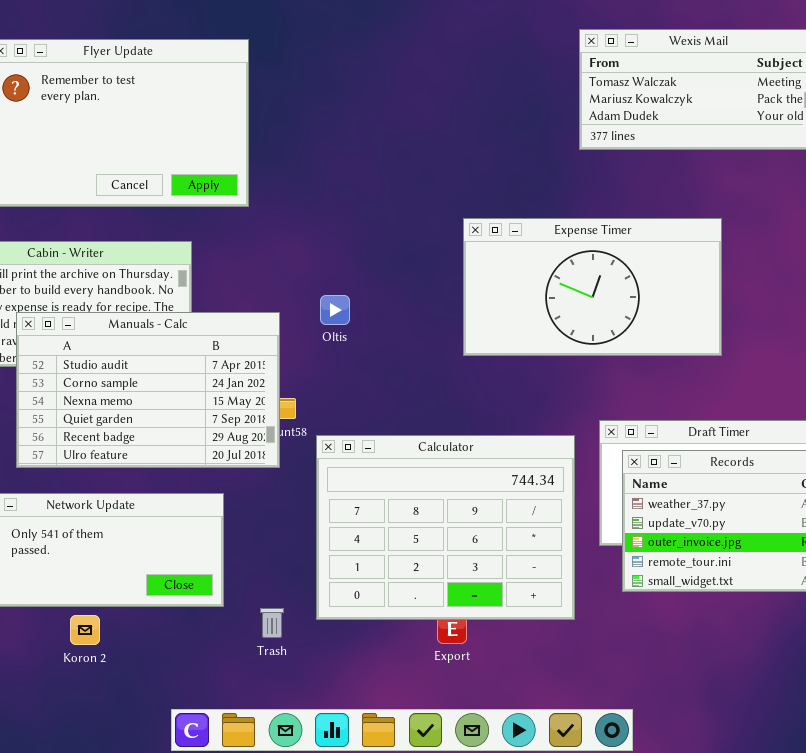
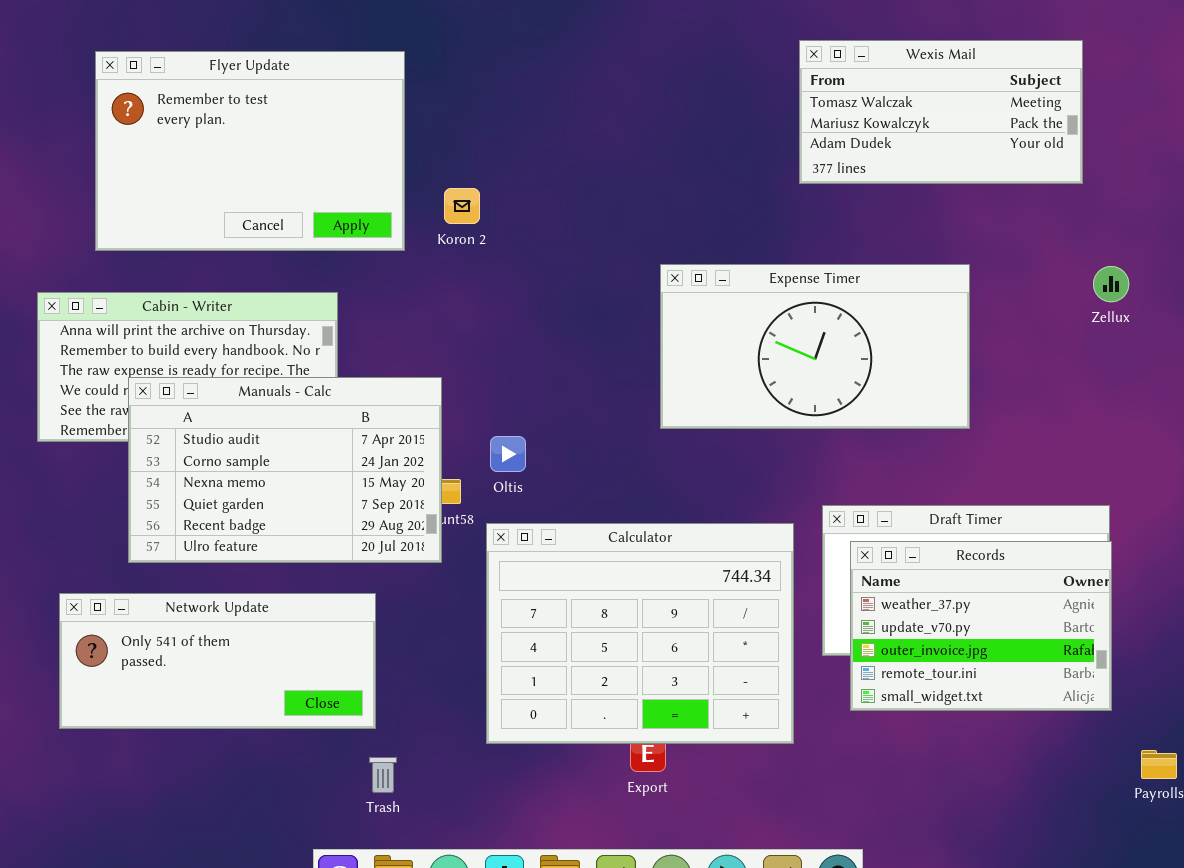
Oltis: [320,295,350,325] -> [490,436,526,472], moved
Trash: [260,608,284,638] -> [369,757,397,793], moved
Koron 2: [70,615,100,645] -> [444,188,480,224], moved

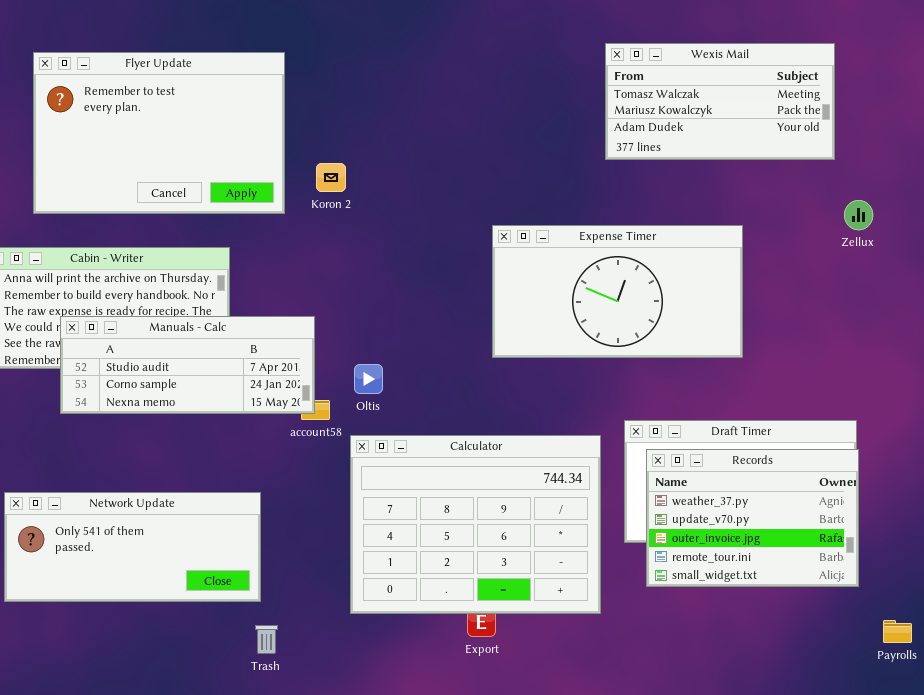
Zellux: [1093,266,1129,302] -> [844,200,873,230], moved
Manuals - Calc: [128,377,442,563] -> [60,316,315,414], resized

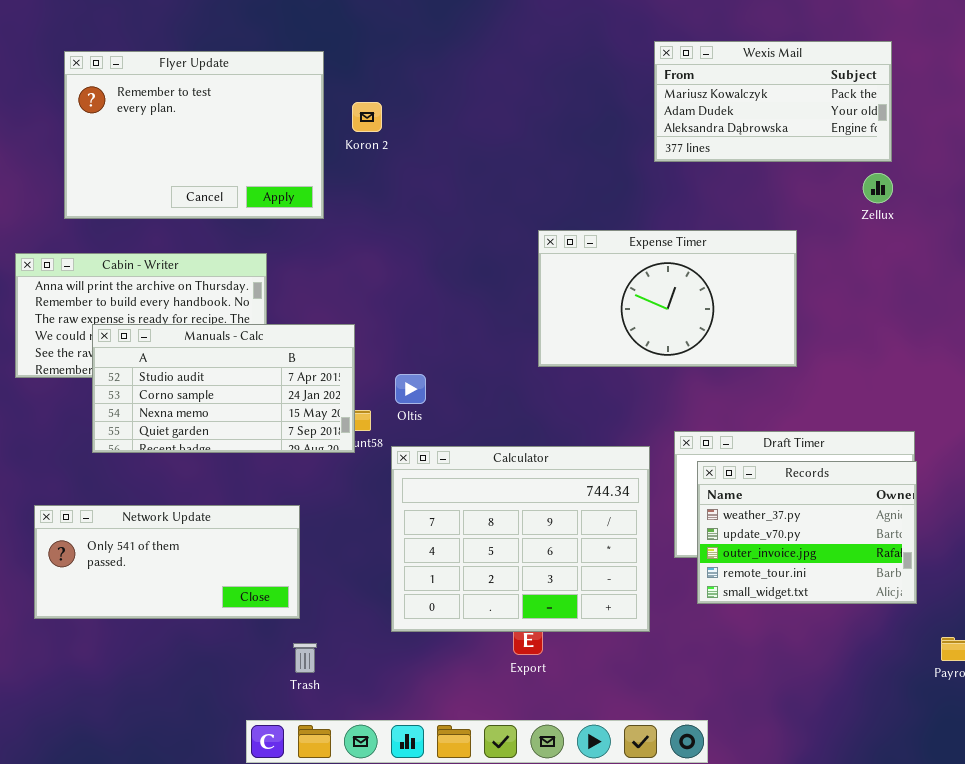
Wexis Mail: [605,43,835,160] -> [654,41,892,162], scrolled down 1 row
Koron 2: [316,163,346,192] -> [352,102,382,132], moved
Zellux: [844,200,873,230] -> [863,173,893,203], moved
Manuals - Calc: [60,316,315,414] -> [92,324,355,453], resized

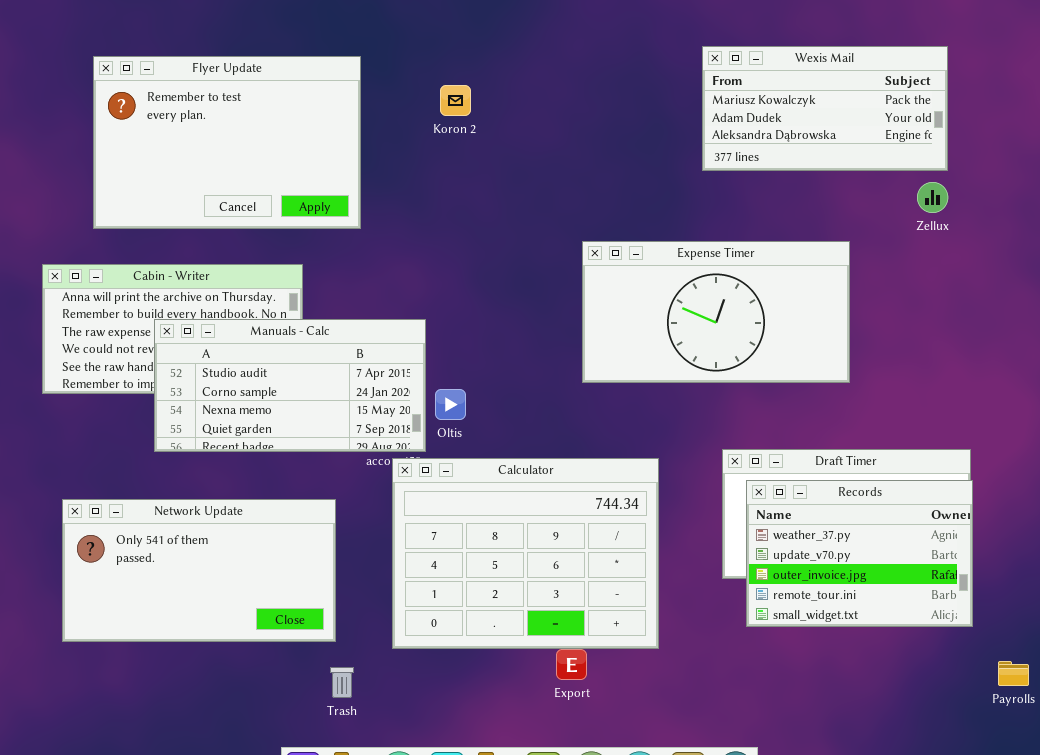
Koron 2: [352,102,382,132] -> [440,85,471,116], moved
Manuals - Calc: [92,324,355,453] -> [154,319,426,452], moved
Calculator: [391,446,650,632] -> [392,458,659,649], moved
Network Update: [34,505,300,619] -> [62,499,336,642], resized

